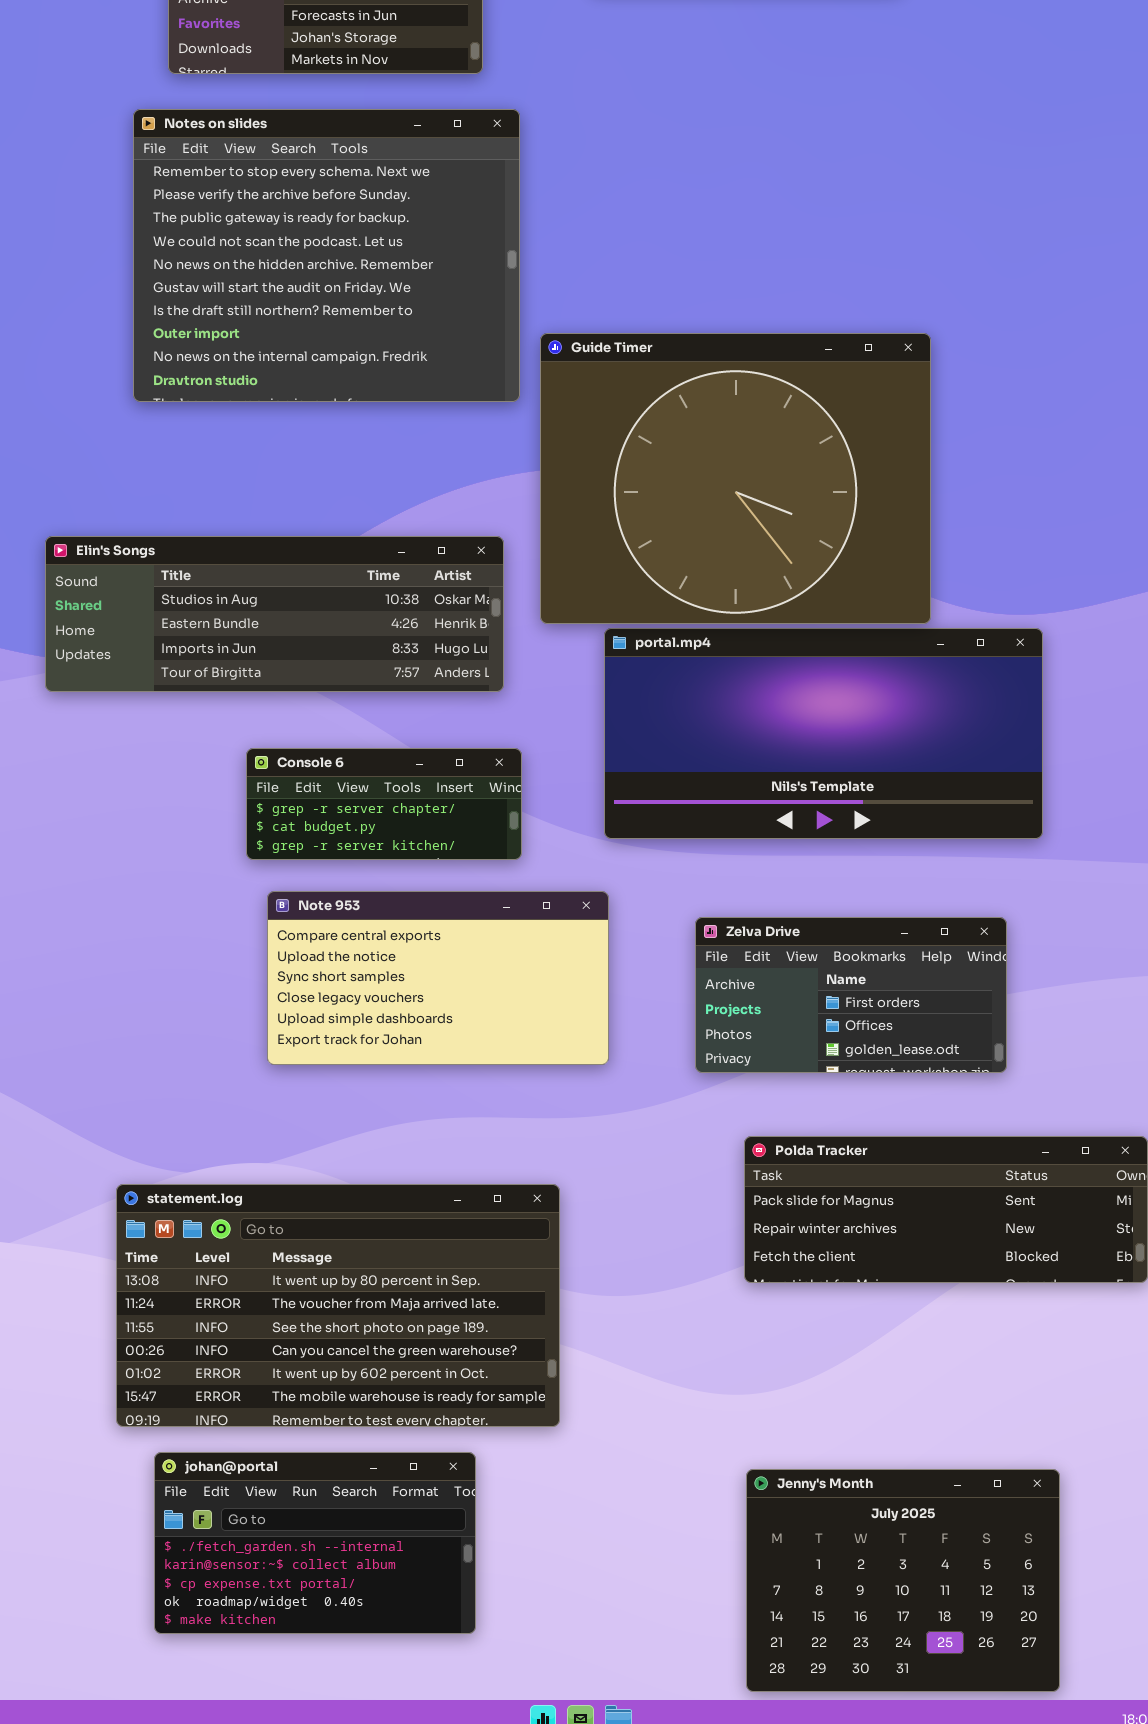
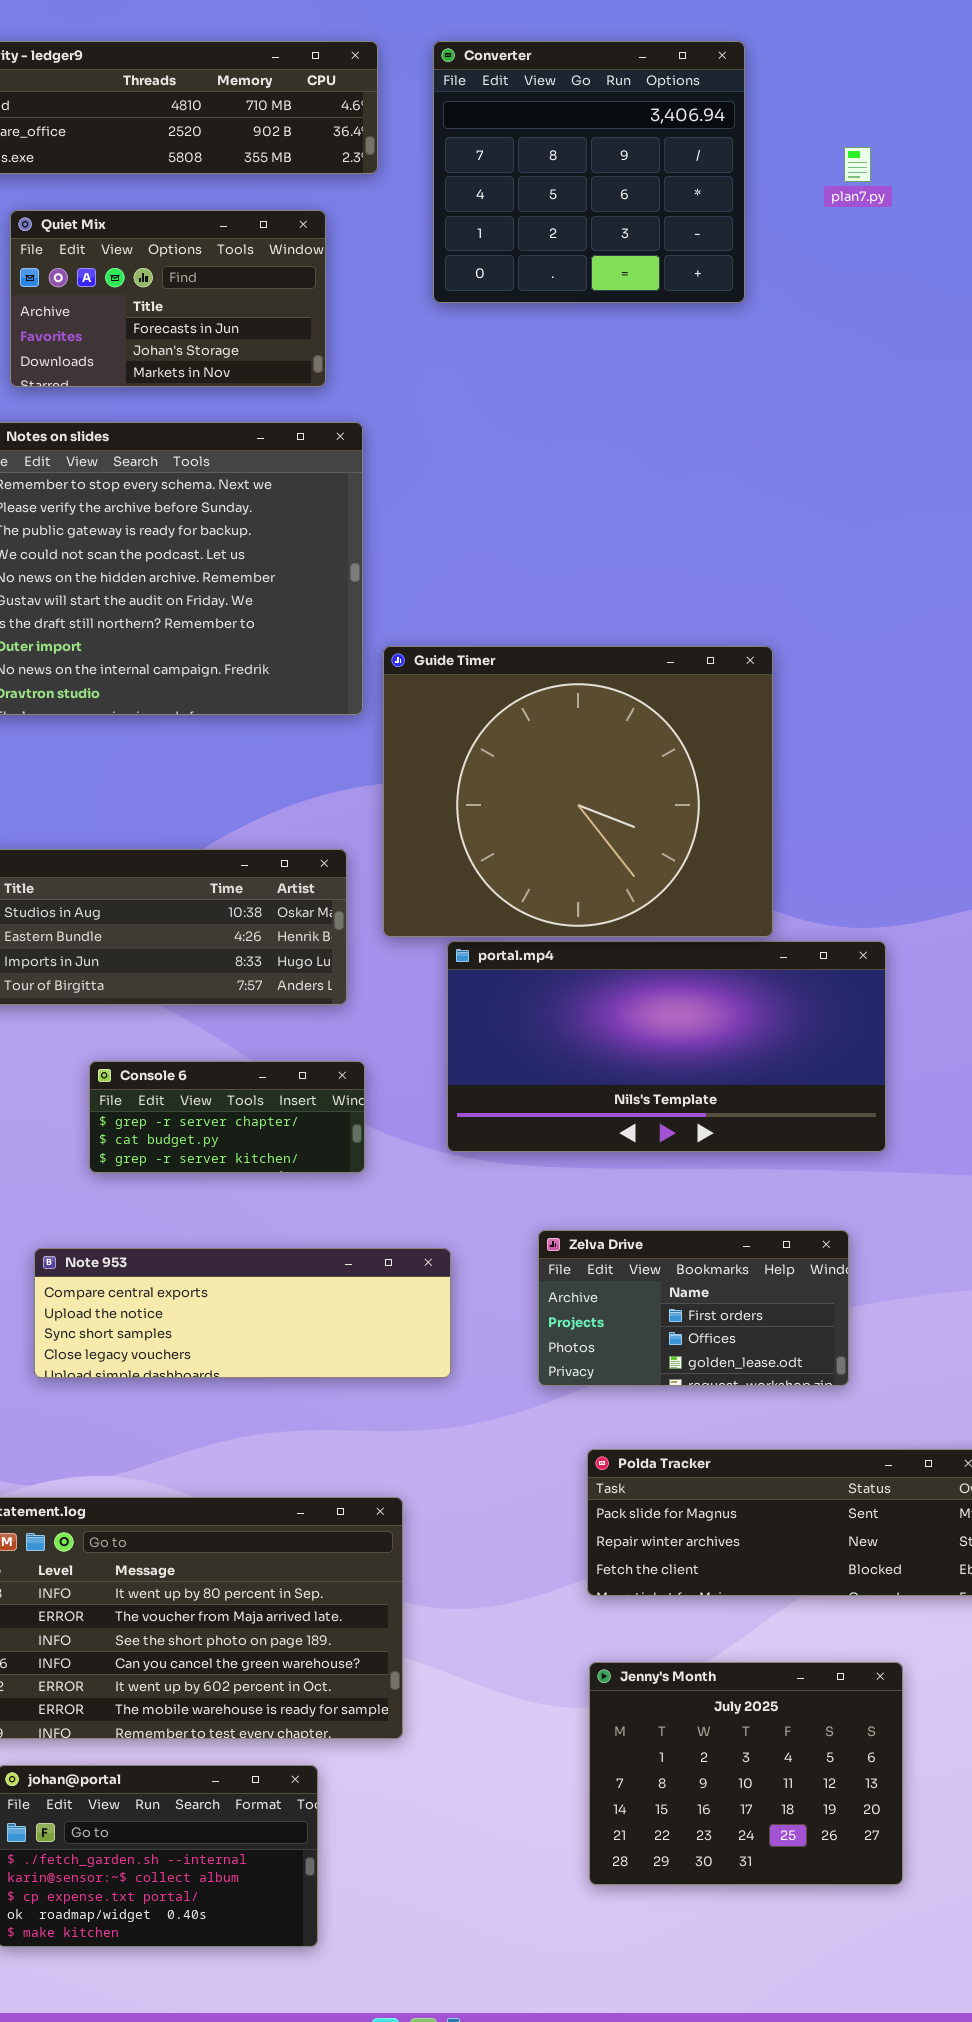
Note 953: [267,891,609,1065] -> [34,1248,451,1378], resized
Jenny's Month: [746,1469,1060,1692] -> [589,1662,903,1885], moved

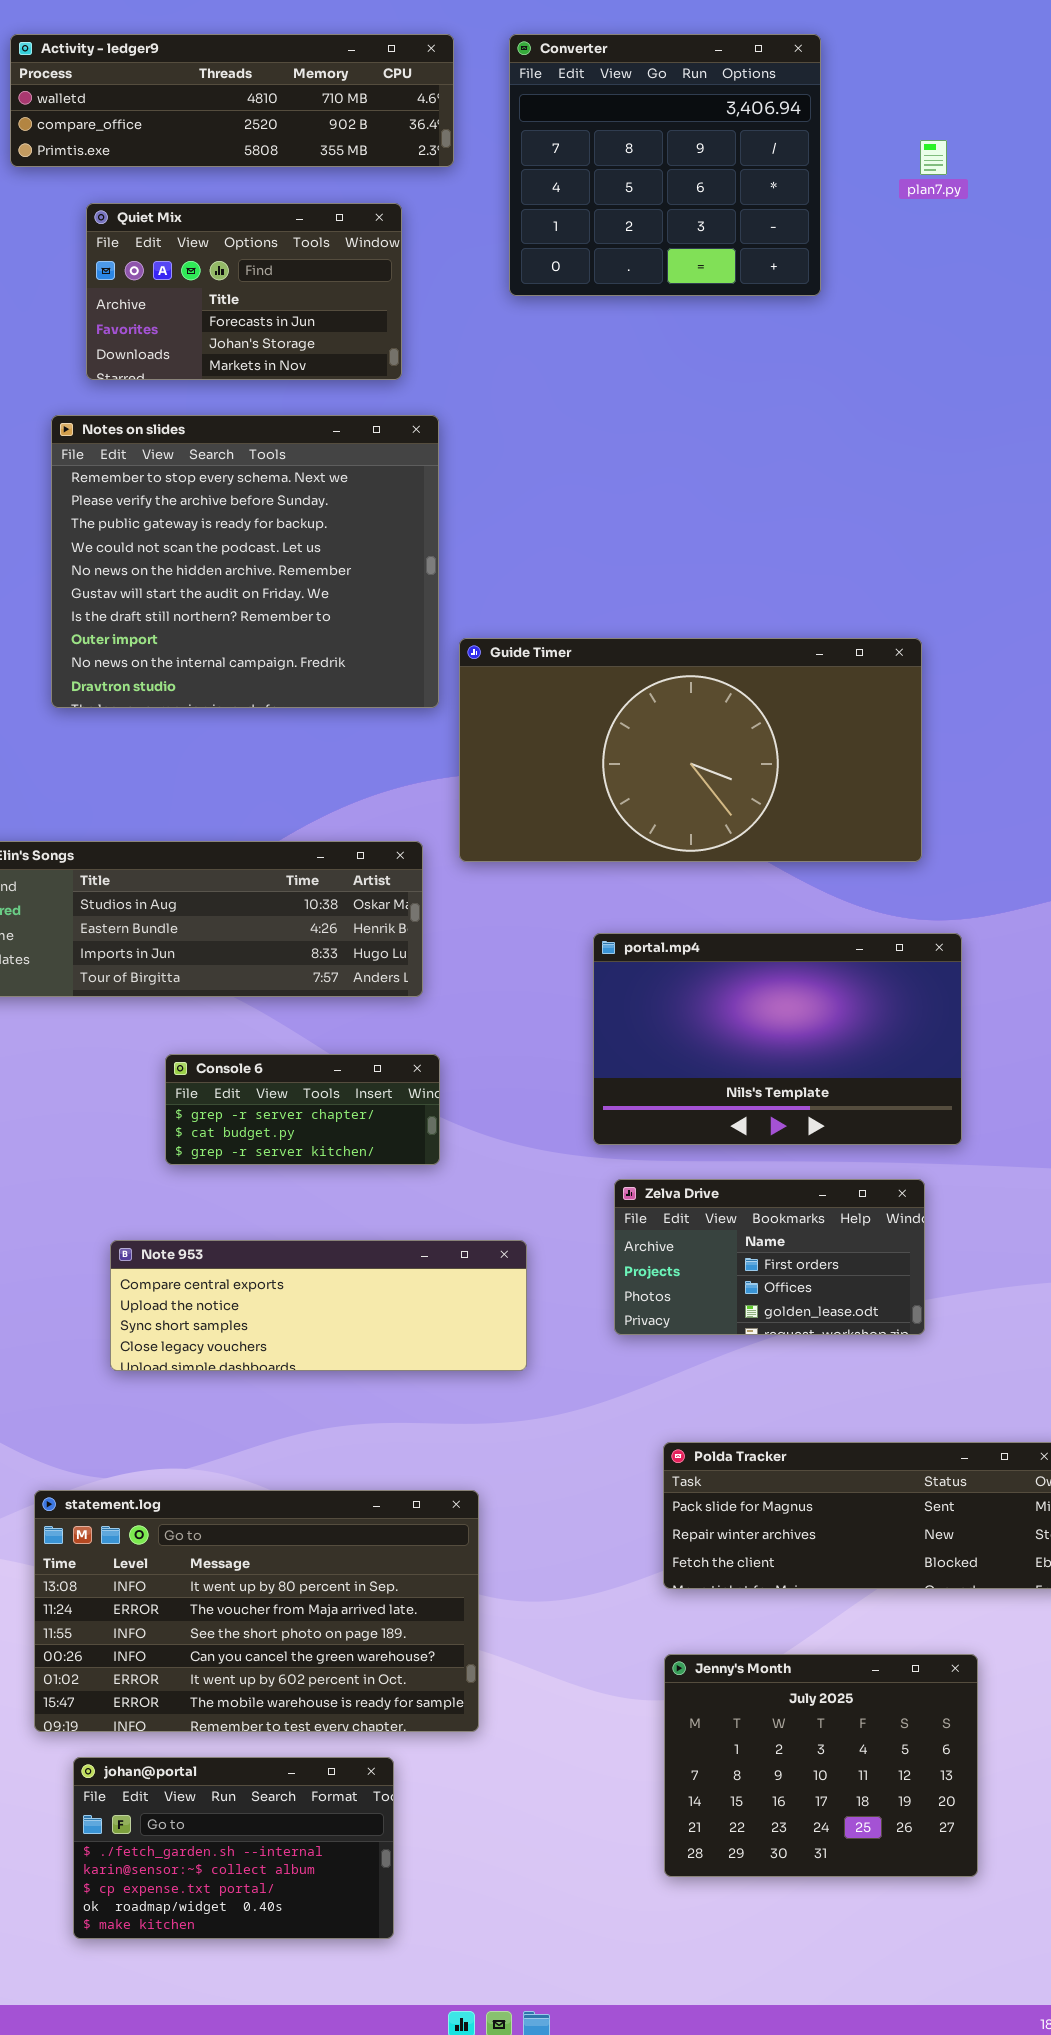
Guide Timer: [383,646,773,937] -> [459,638,922,862], resized
portal.mp4: [447,941,886,1152] -> [593,933,962,1145], resized
Zelva Drive: [538,1230,849,1386] -> [614,1179,925,1335], moved

